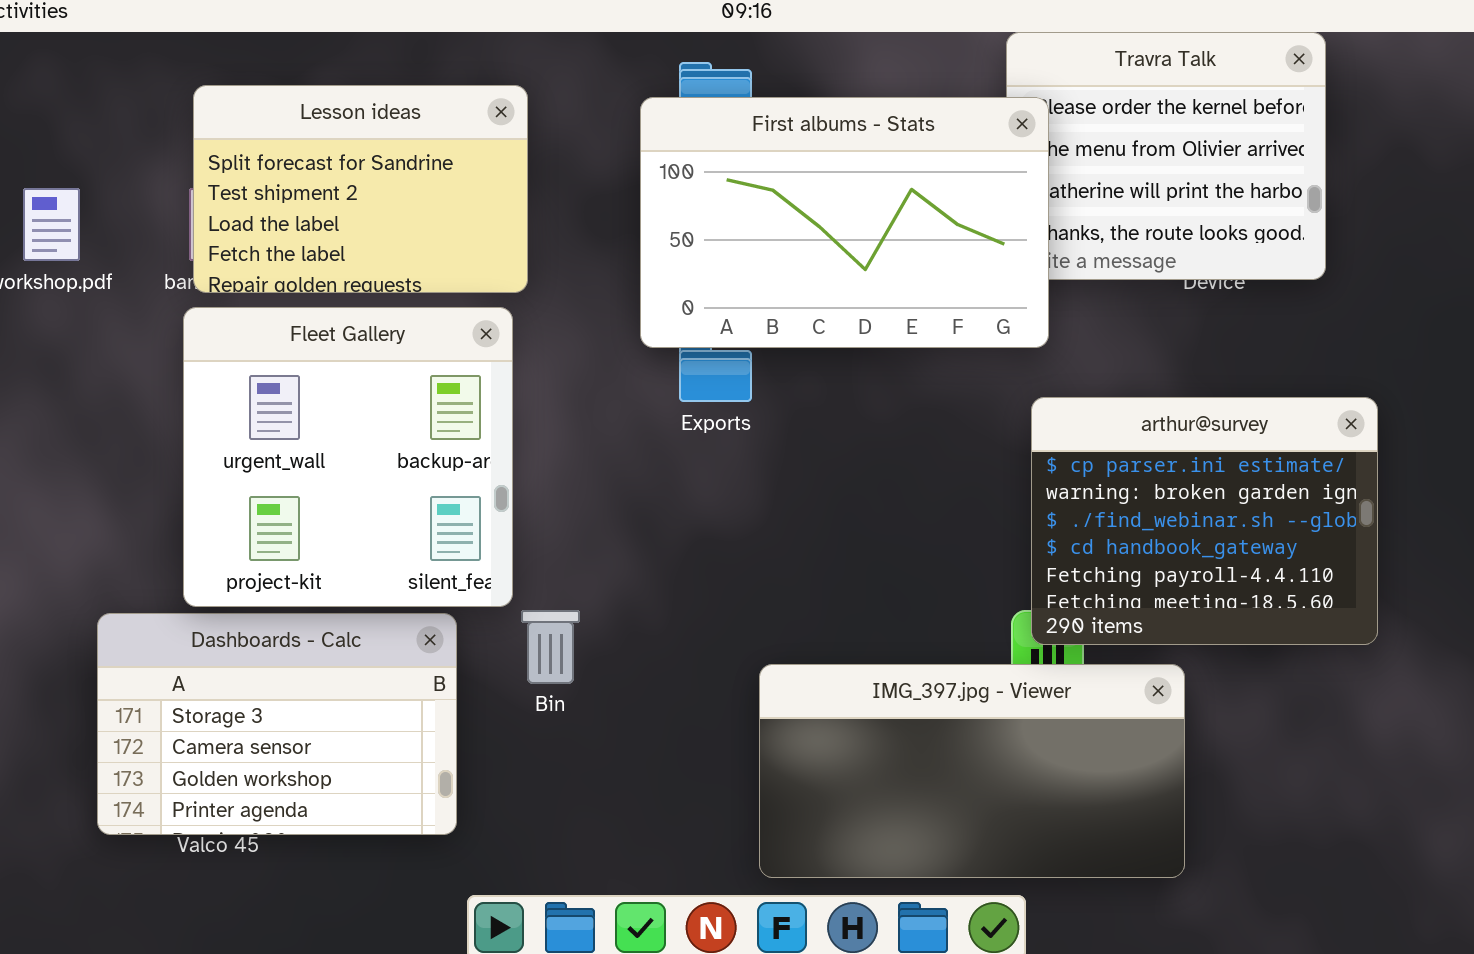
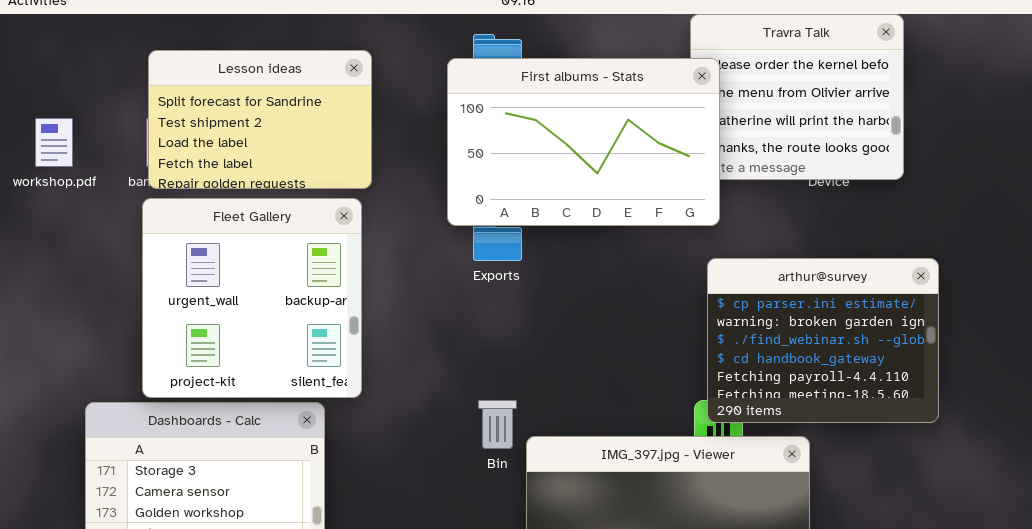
Bin: [521,610,580,684] -> [478,400,517,449], moved

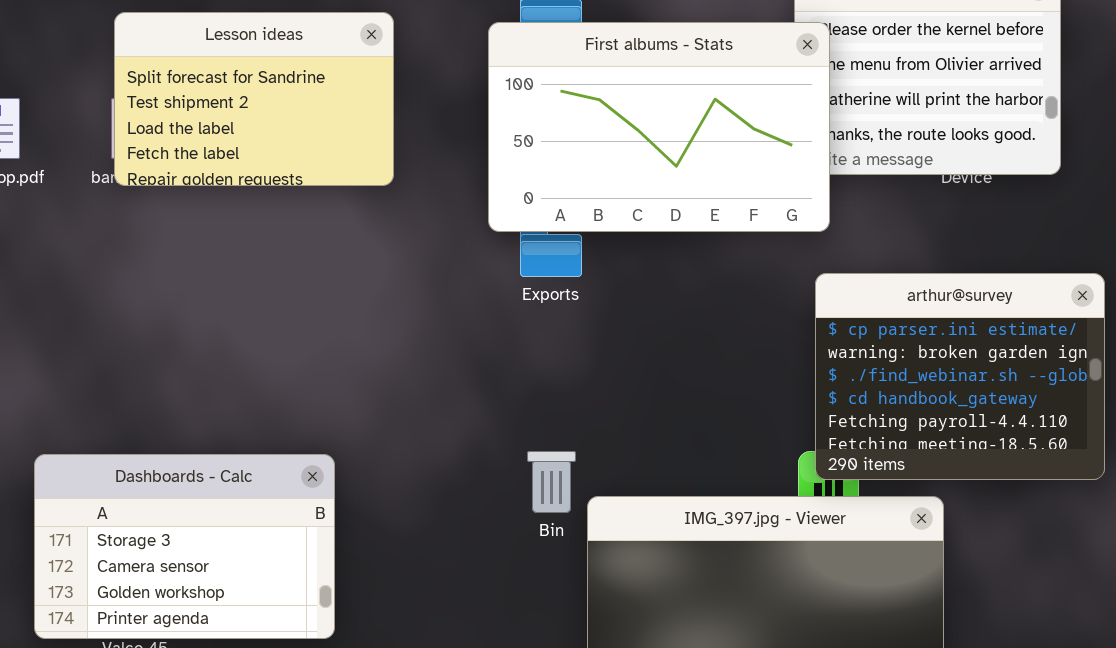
Fleet Gallery: [142,198,362,398] -> none, closed

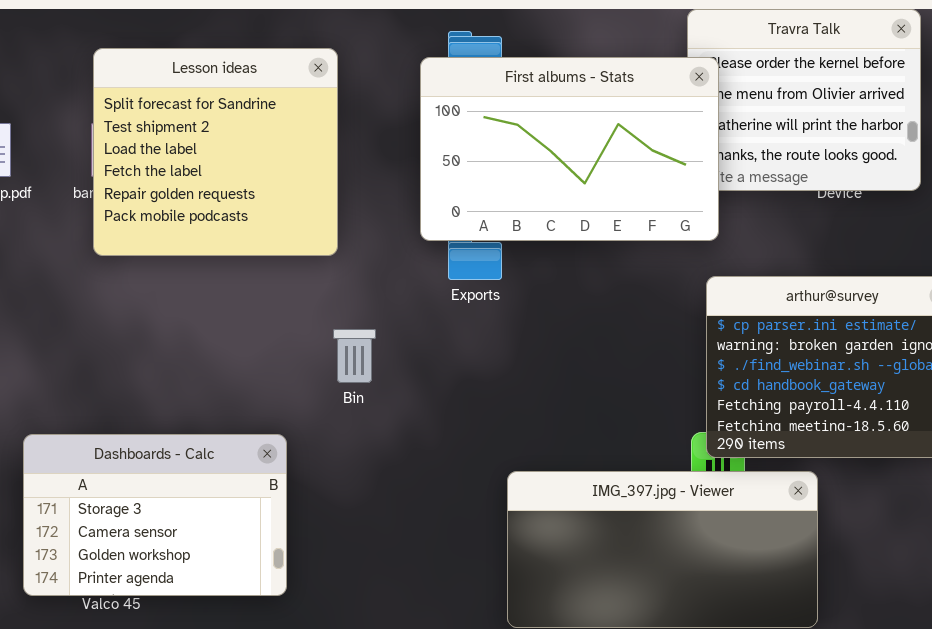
Lesson ideas: [114,12,394,186] -> [93,48,338,256], resized
Bin: [527,451,576,513] -> [333,329,376,383], moved

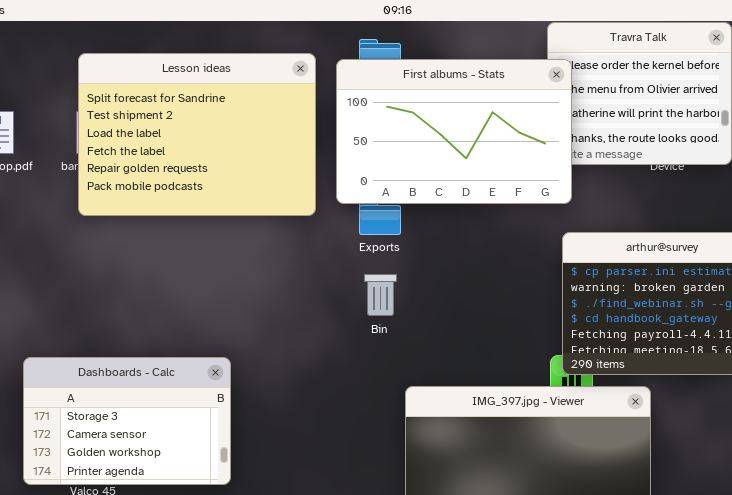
Lesson ideas: [93,48,338,256] -> [78,53,316,216], resized
Bin: [333,329,376,383] -> [364,274,397,316], moved

